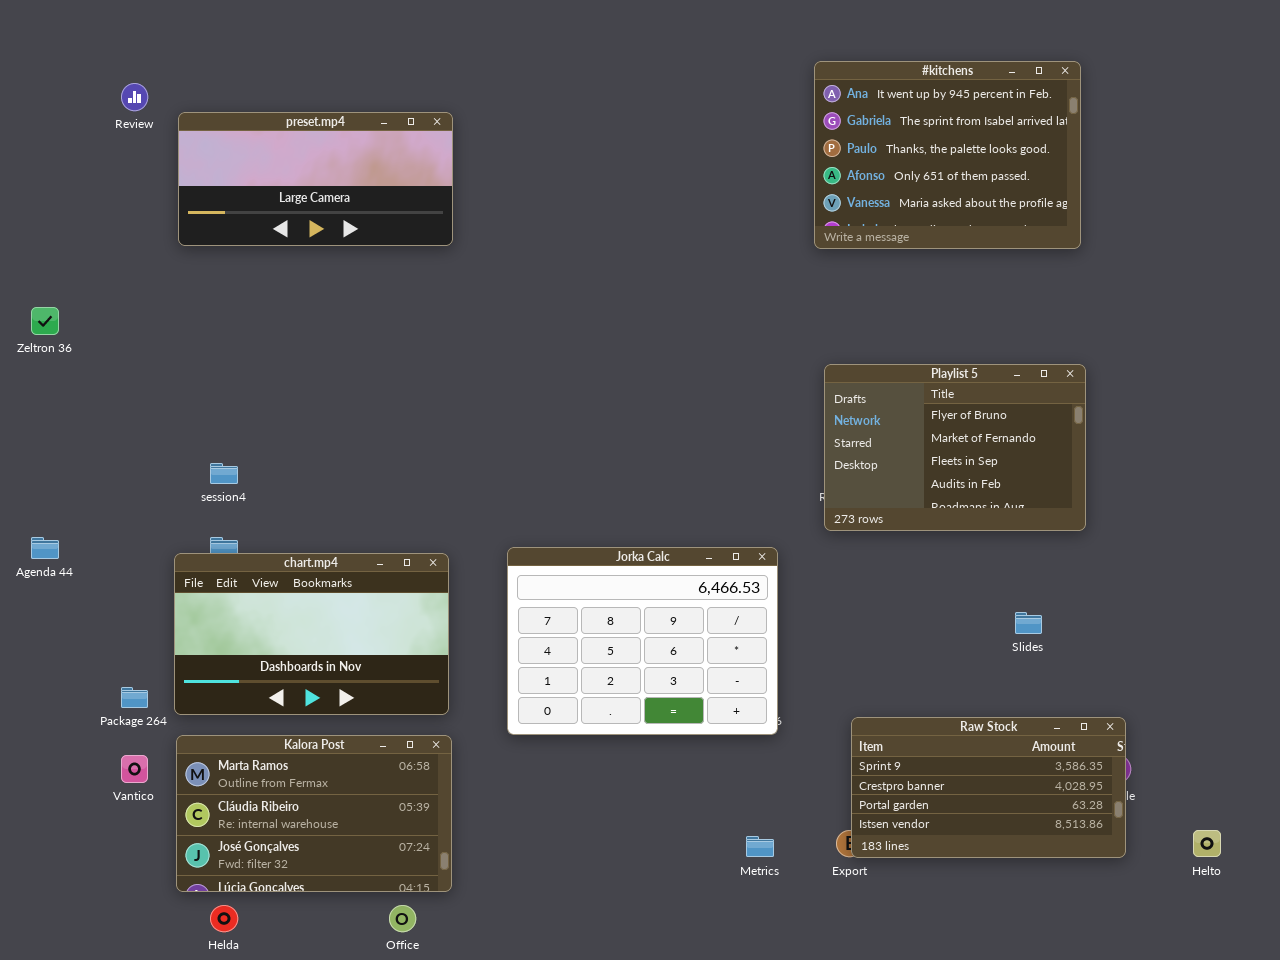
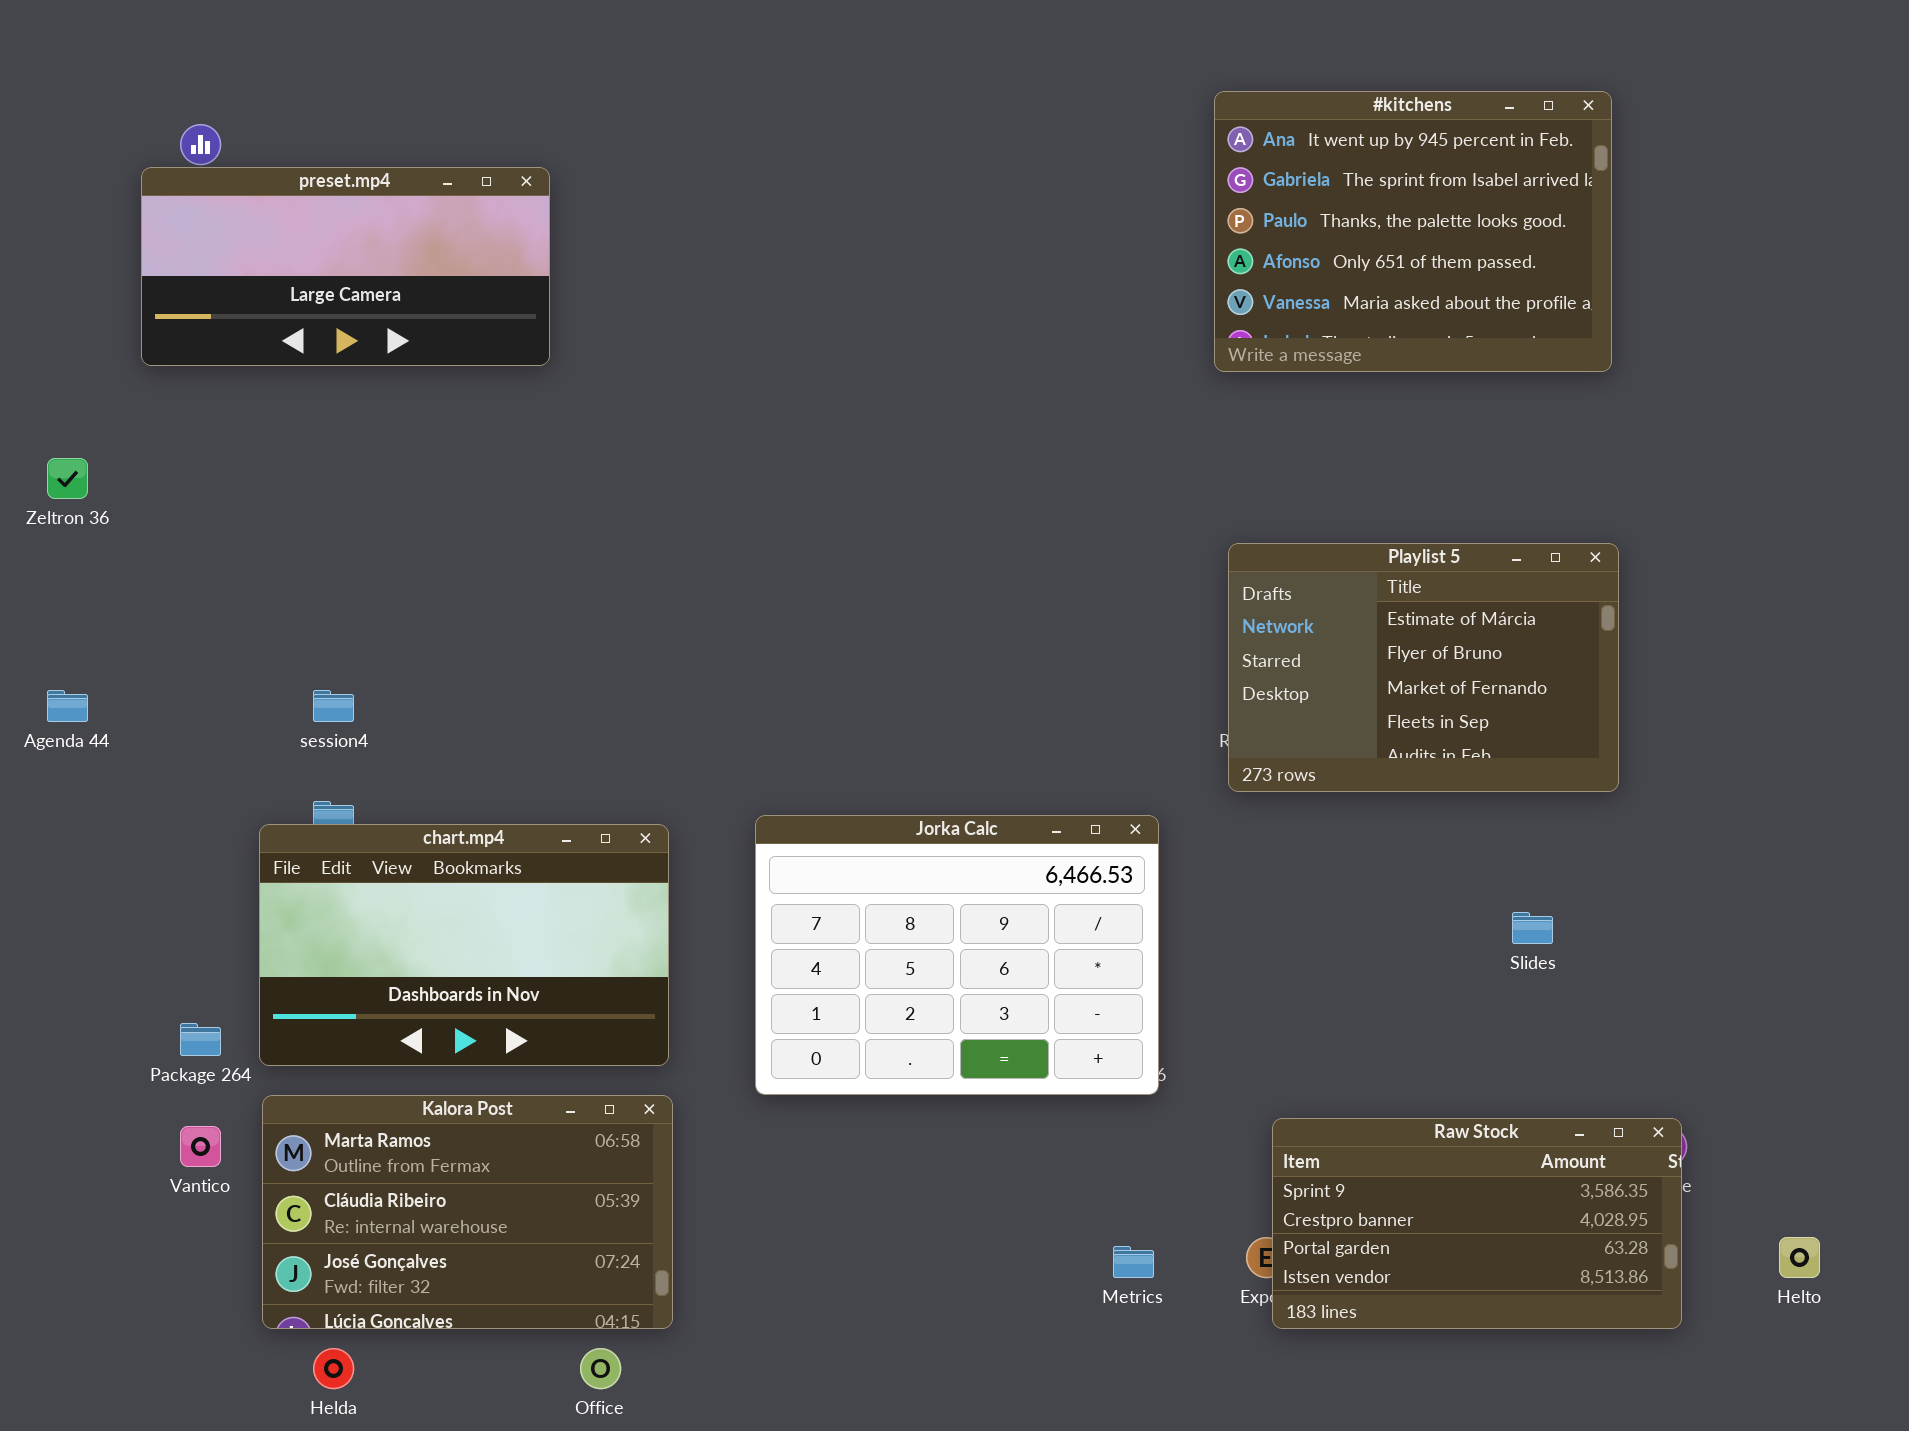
preset.mp4: [178,112,453,246] -> [141,167,550,366], moved
Playlist 5: [824,364,1086,531] -> [1228,543,1619,792], scrolled up 1 row
Agenda 44: [31,537,59,559] -> [47,690,88,722], moved
Raw Stock: [851,717,1126,858] -> [1272,1118,1682,1329], moved

